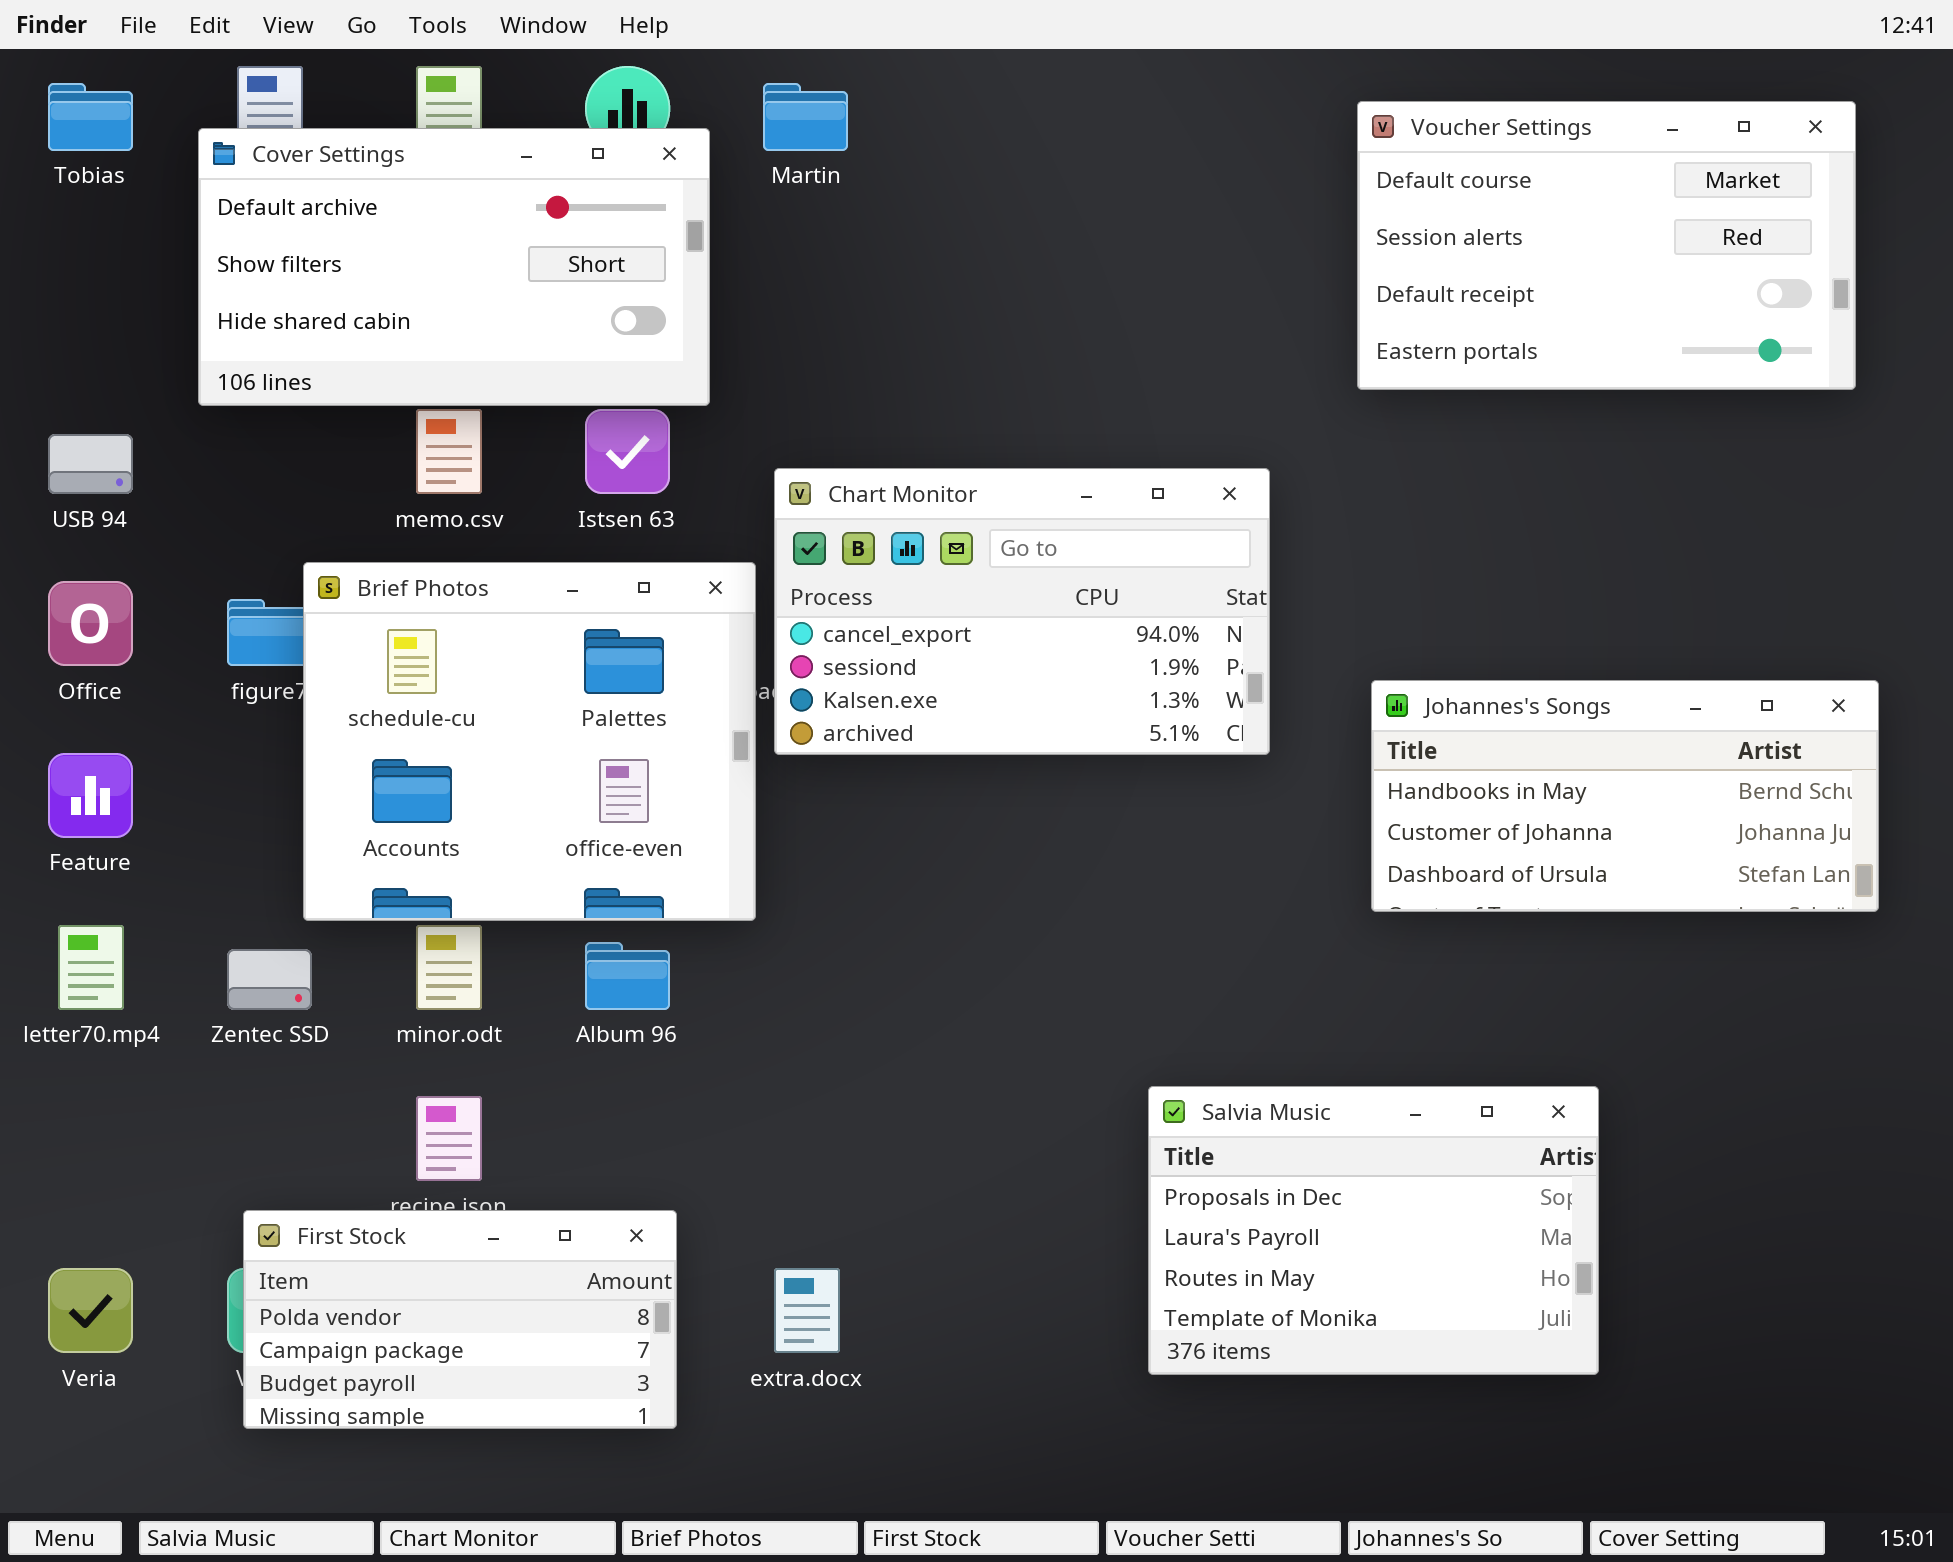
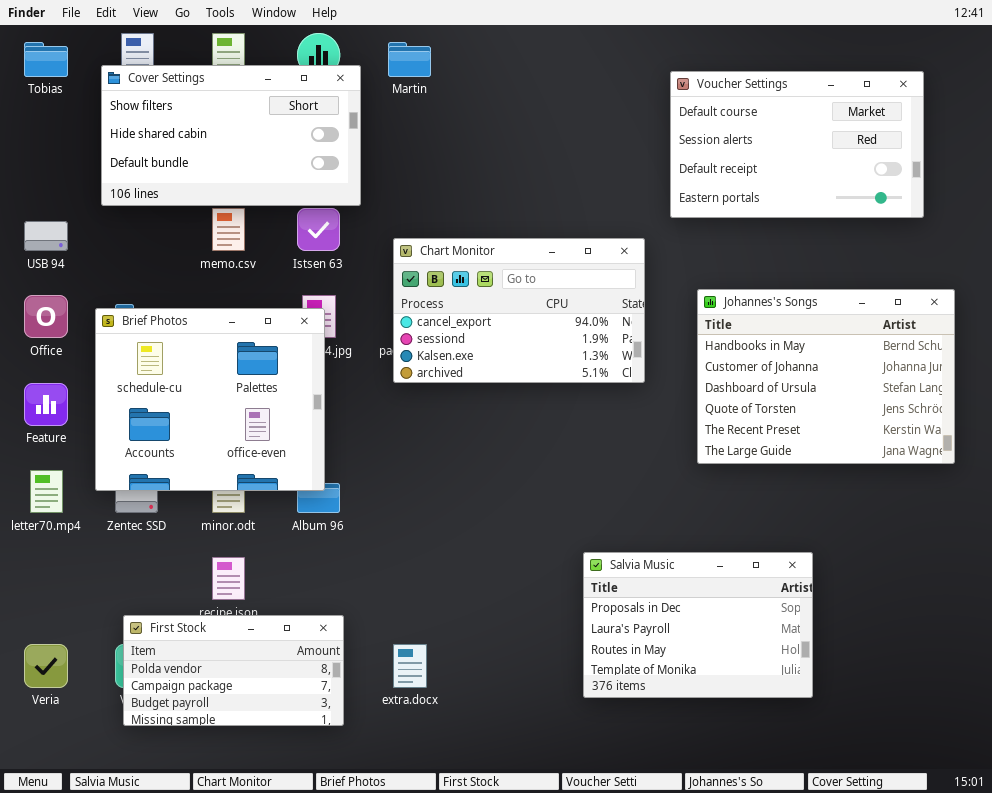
Voucher Settings: [1357,101,1856,390] -> [670,71,924,218], moved
Cover Settings: [198,128,710,406] -> [101,65,361,206], scrolled down 1 row
Brief Photos: [303,562,756,921] -> [95,308,325,491], moved
Johannes's Songs: [1371,680,1879,912] -> [697,289,955,464], resized

